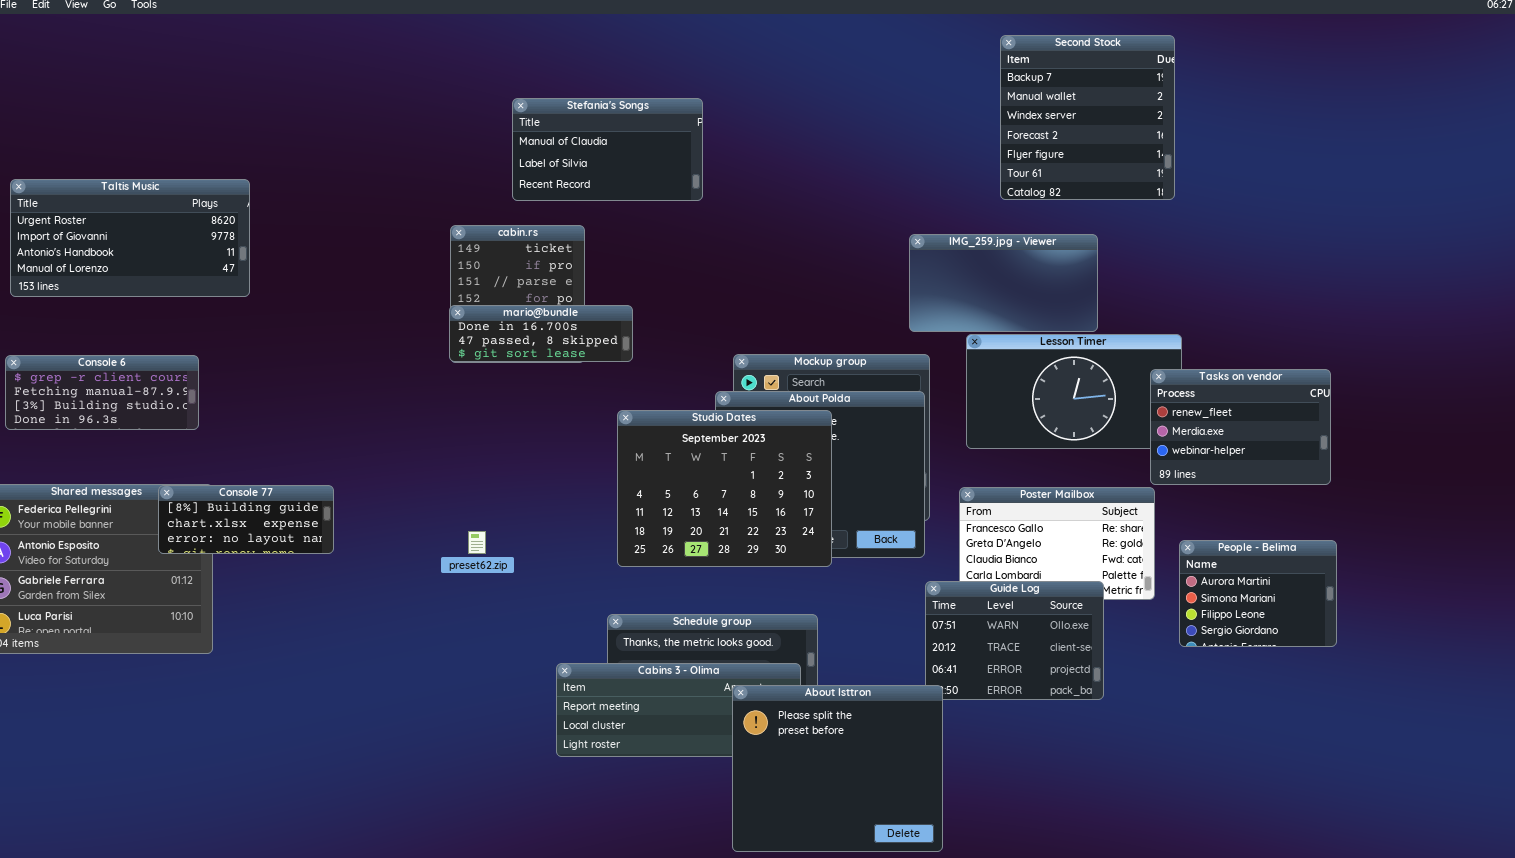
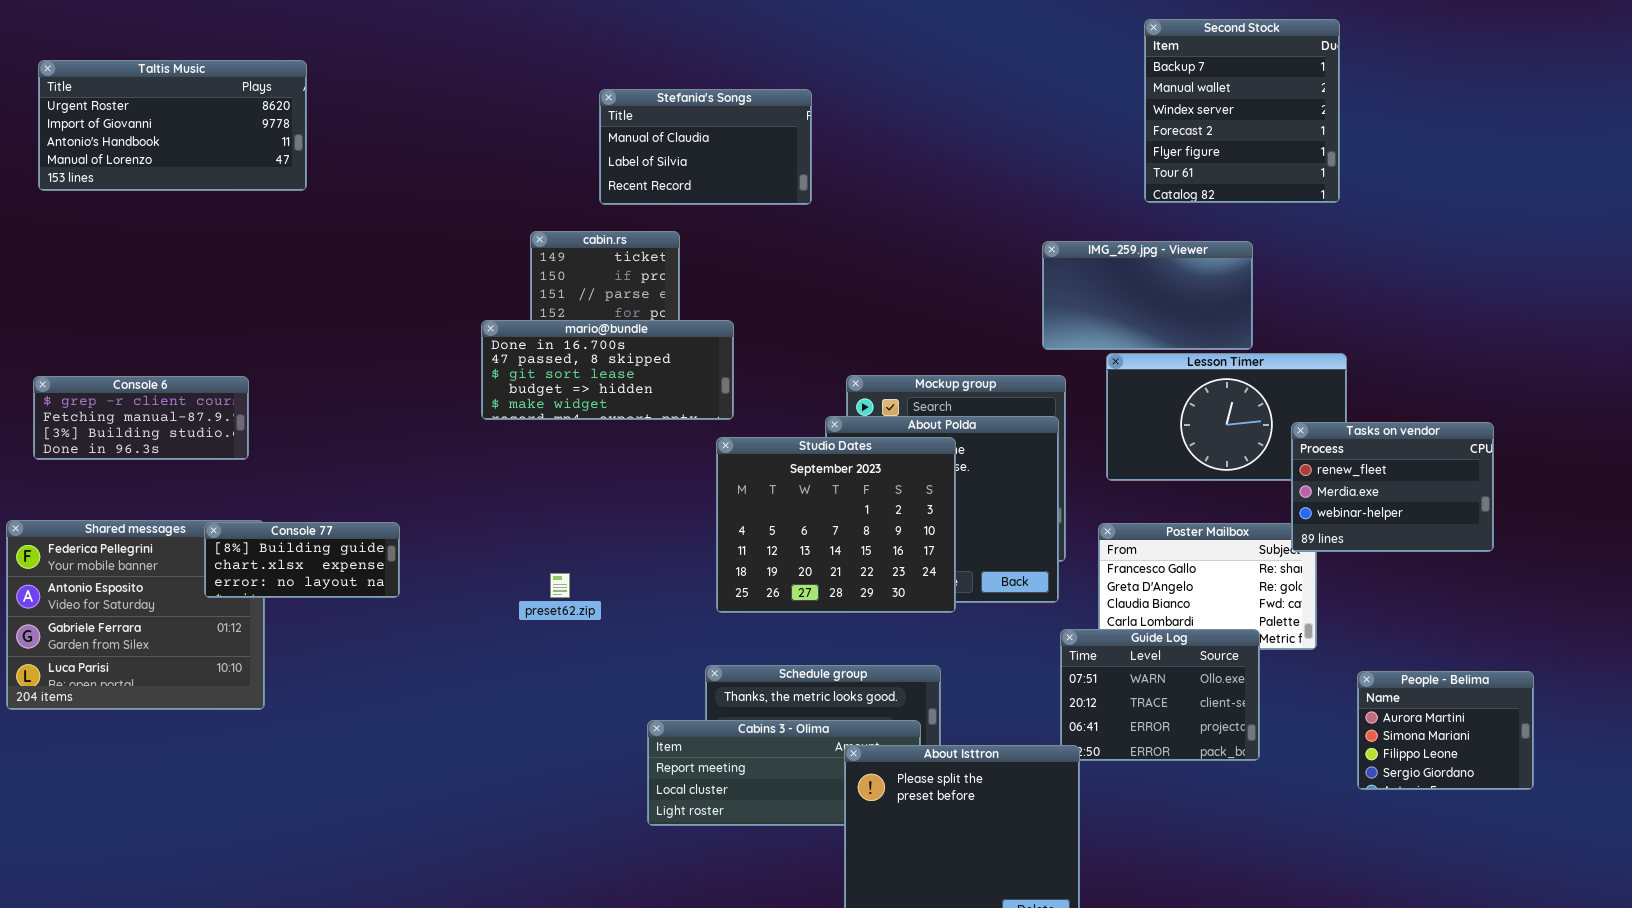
Taltis Music: [10,179,250,297] -> [38,60,307,191], moved
mario@bundle: [449,305,633,362] -> [481,320,734,420], resized
Tasks on vendor: [1150,369,1331,485] -> [1291,422,1494,552], moved
People - Belima: [1179,540,1337,647] -> [1357,671,1534,790], moved

